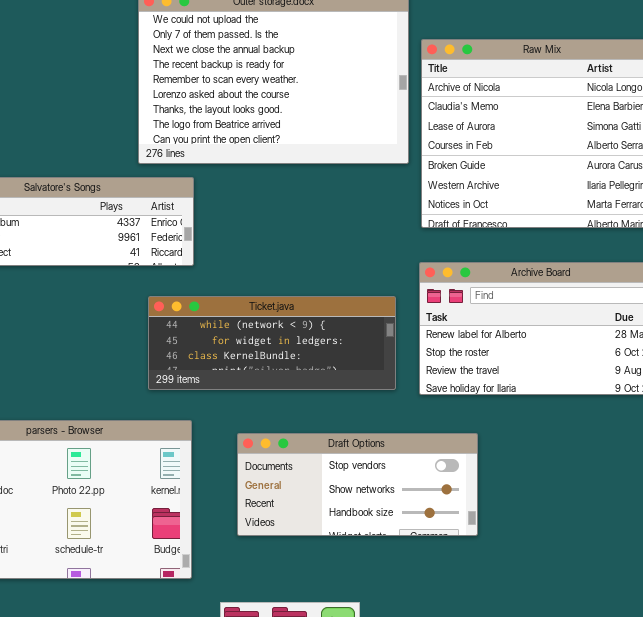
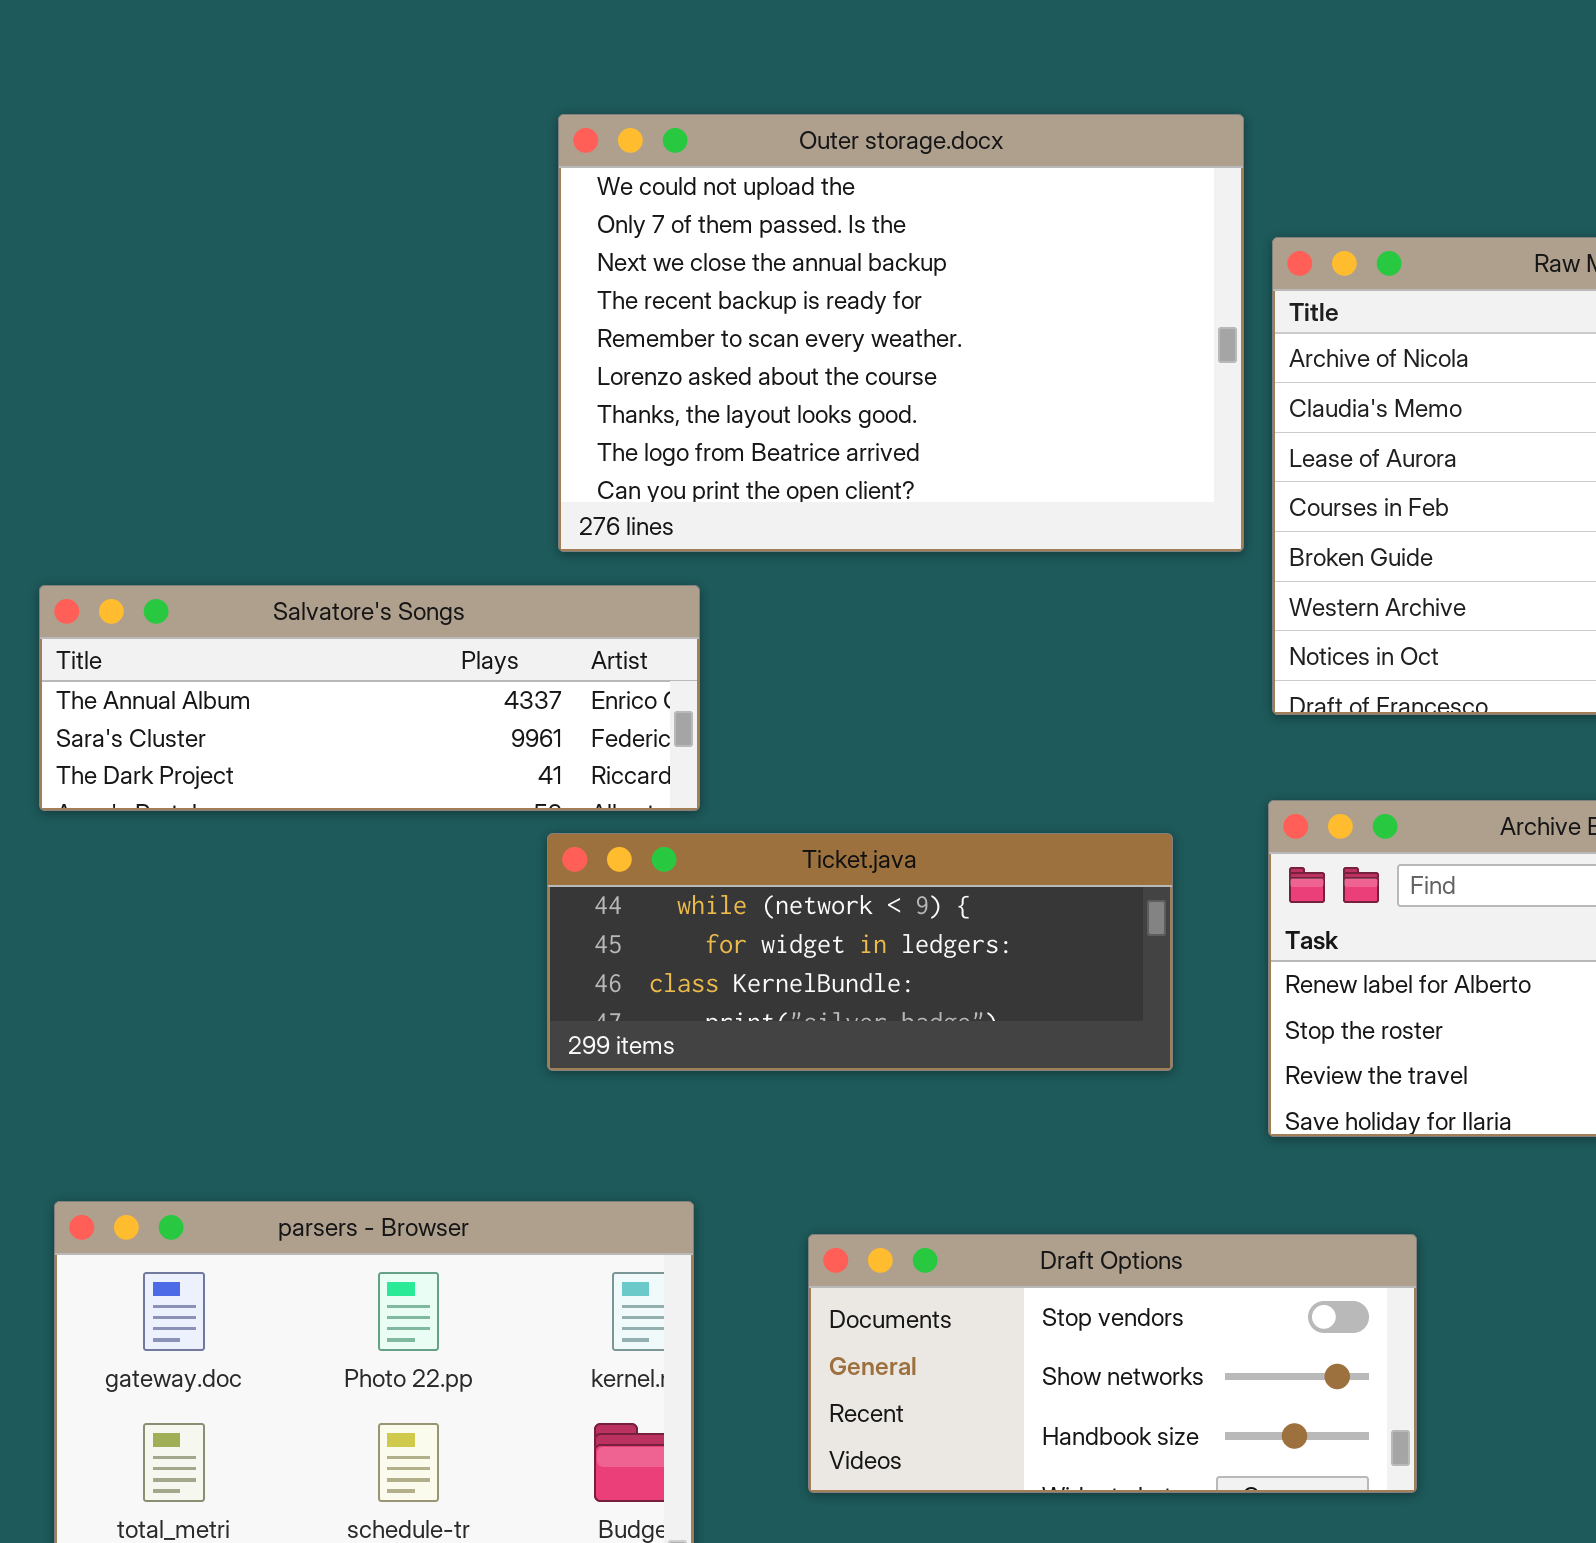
Ticket.java: [148,296,396,390] -> [547,833,1173,1071], moved

